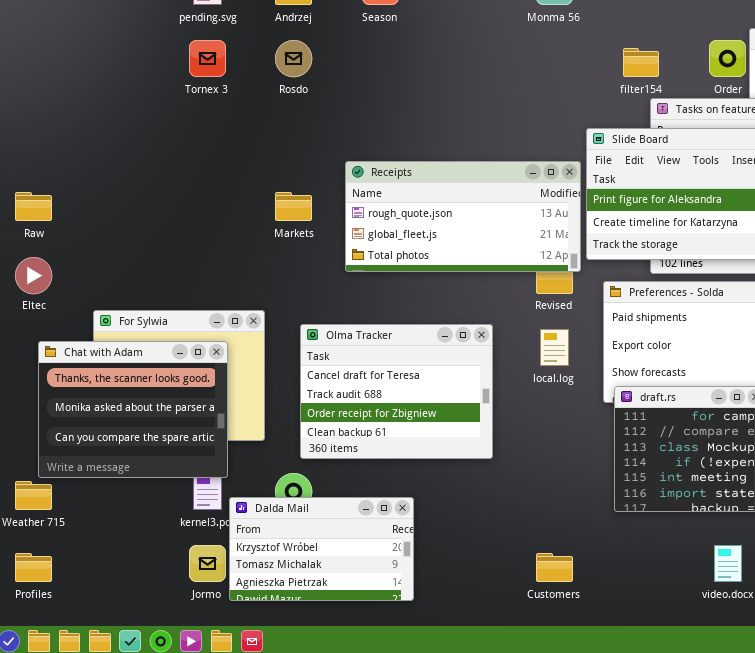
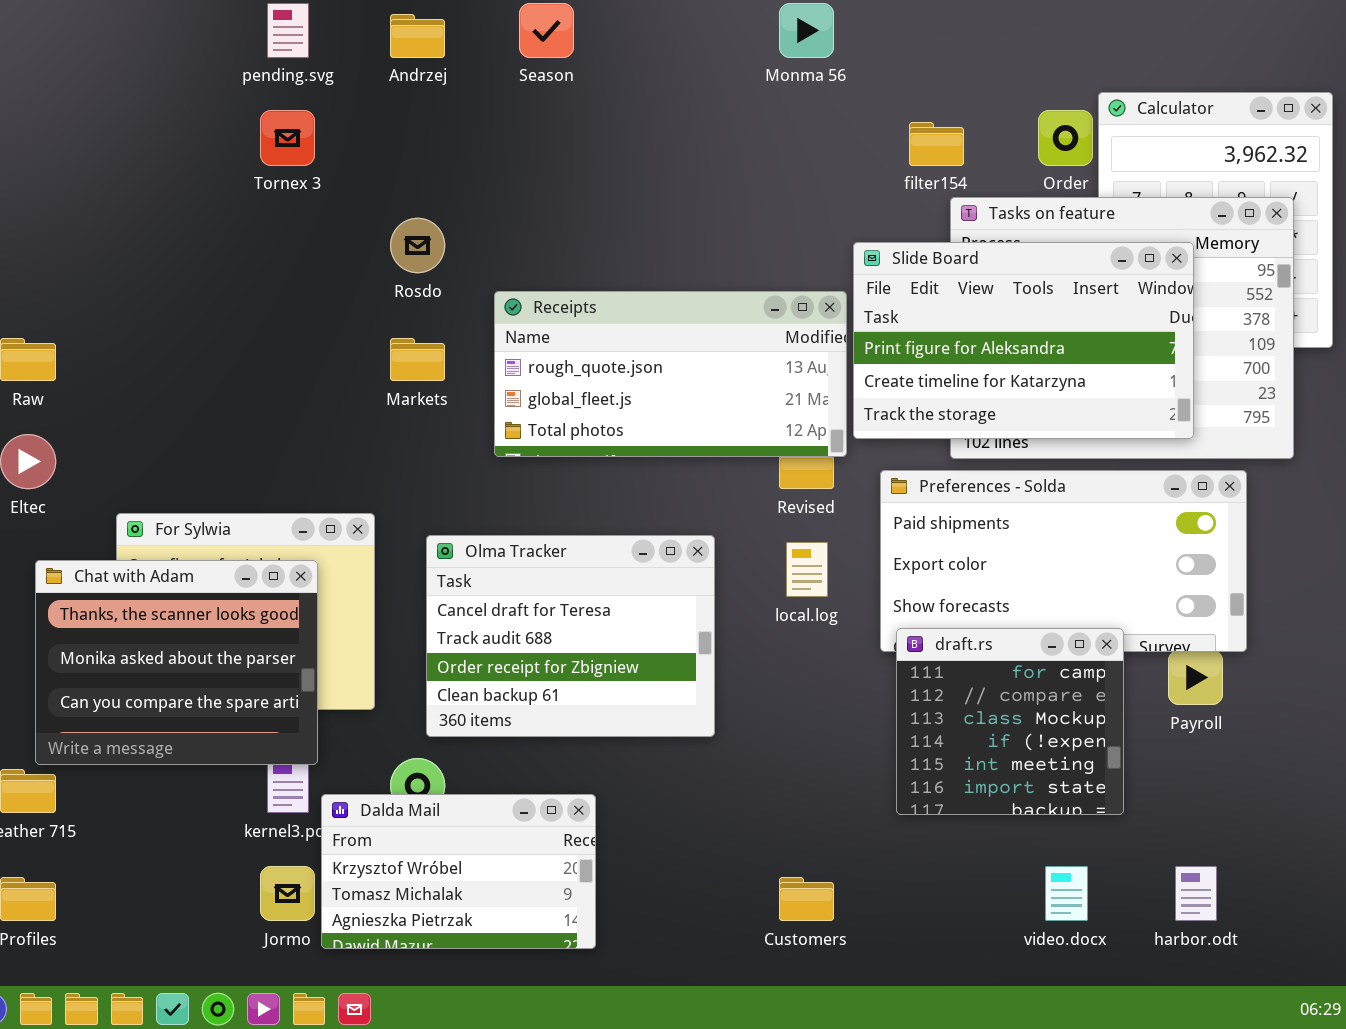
Rosdo: [275,40,312,77] -> [390,218,445,273], moved

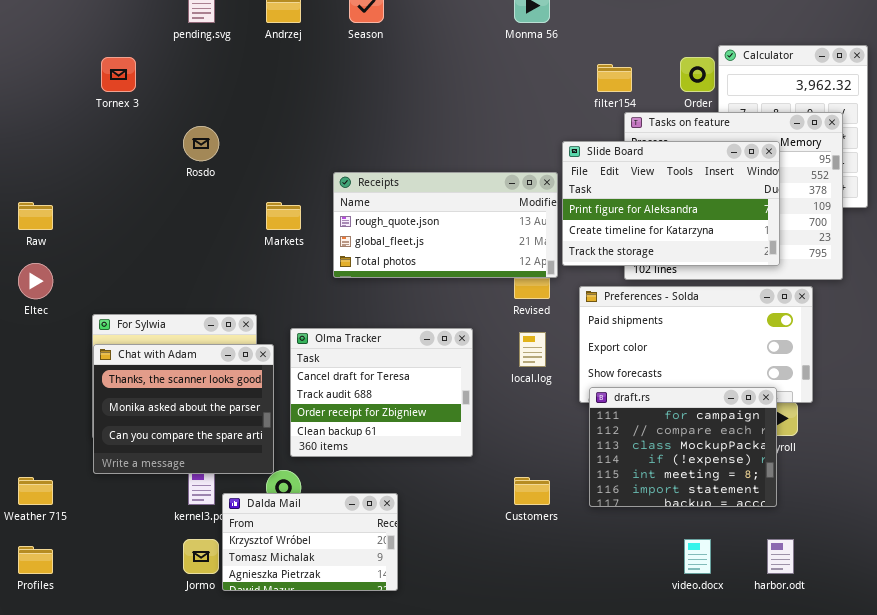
Tornex 3: [260,110,315,166] -> [101,57,136,92], moved
Rosdo: [390,218,445,273] -> [183,126,219,161], moved
Chat with Adam: [35,560,318,765] -> [93,344,274,474], moved
draft.rs: [896,628,1124,815] -> [589,387,777,507], resized
Customers: [779,877,834,921] -> [514,477,550,505], moved

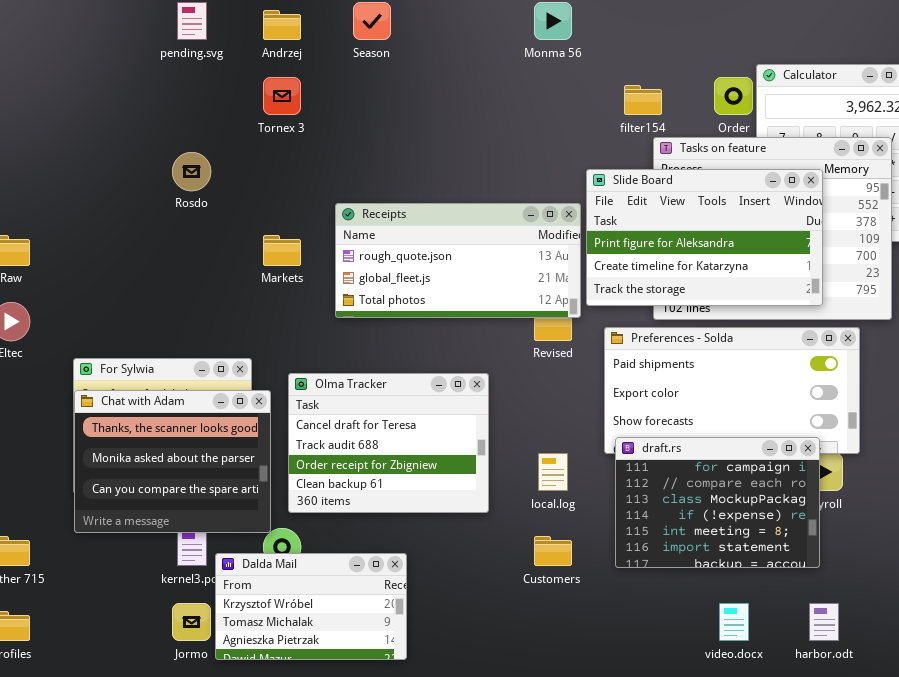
Tornex 3: [101,57,136,92] -> [263,77,301,115], moved
local.log: [519,332,546,367] -> [538,453,568,491], moved

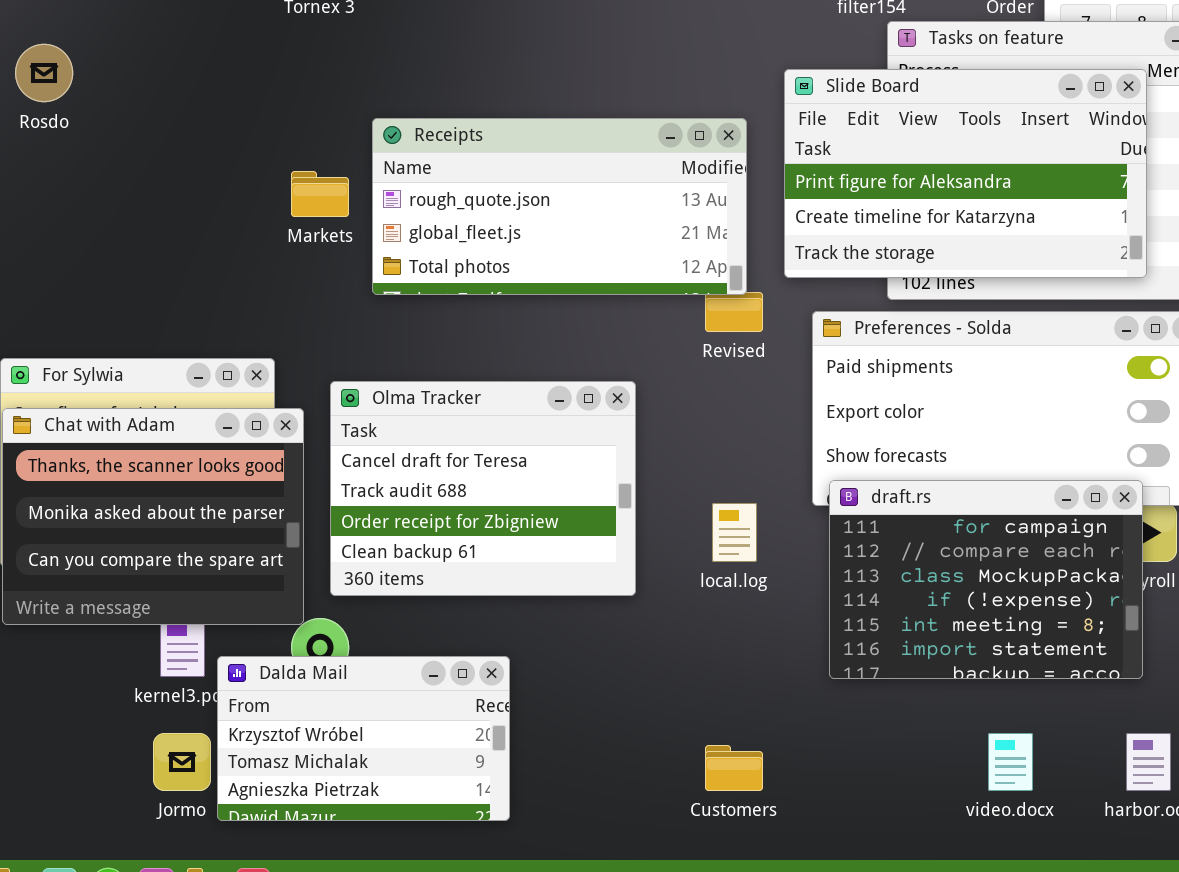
Rosdo: [172,152,211,191] -> [15,44,73,102], moved
Receipts: [335,203,581,318] -> [372,118,747,295], moved
Customers: [534,536,572,566] -> [705,745,763,791], moved

